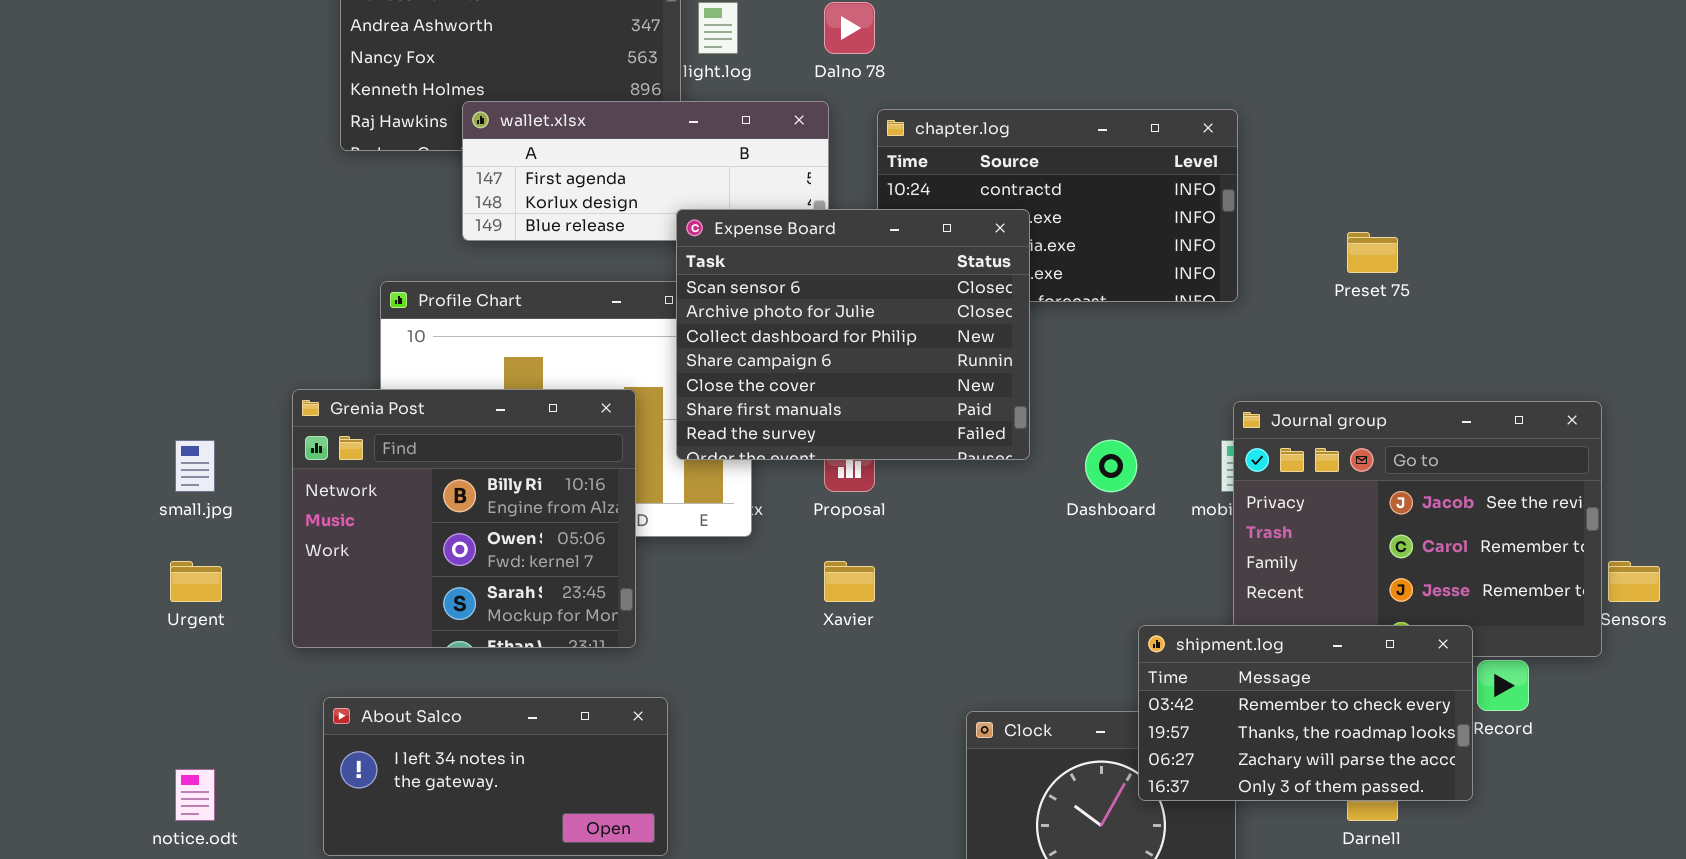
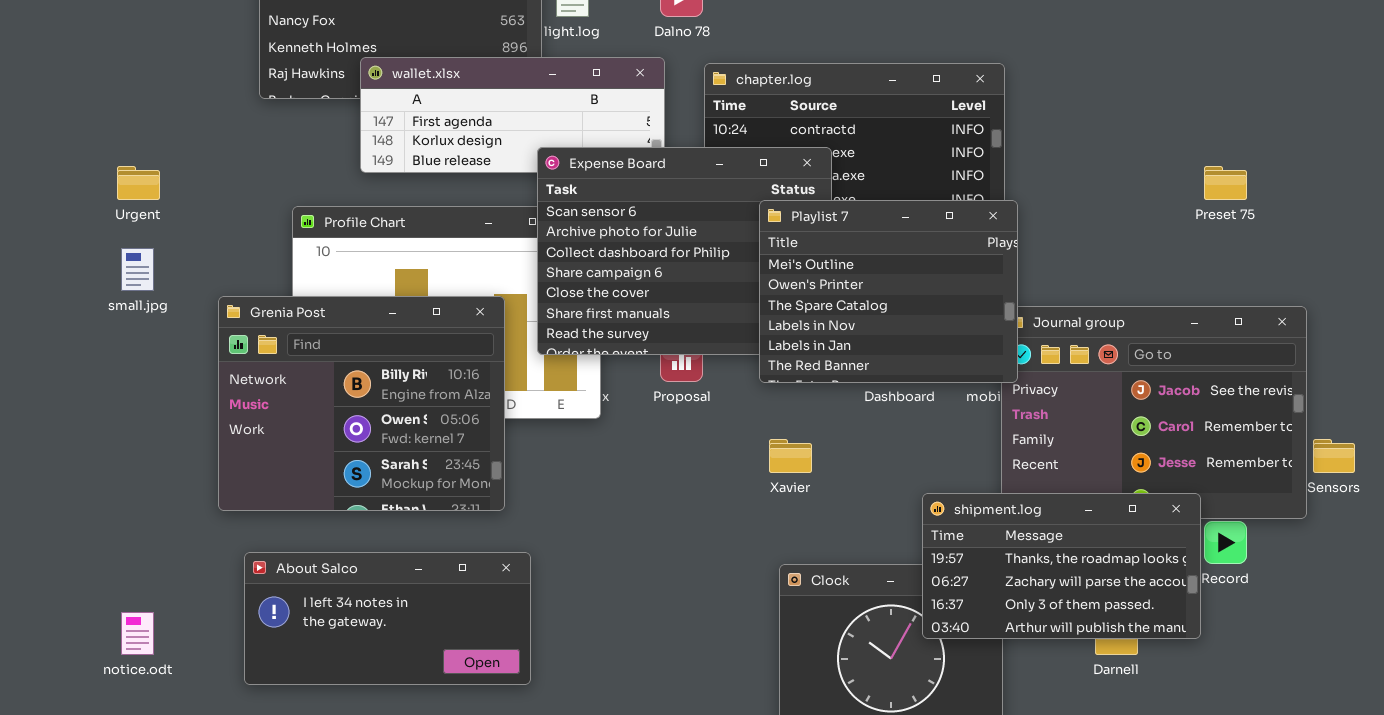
Preset 75: [1347,232,1398,273] -> [1204,166,1247,200], moved
Playlist 7: none -> [759,200,1018,383], opened
small.jpg: [175,440,215,492] -> [121,248,154,291], moved
Urgent: [170,561,222,602] -> [117,166,160,200], moved
Xavier: [824,561,875,602] -> [769,439,812,473], moved
shipment.log: [1138,625,1473,801] -> [922,493,1201,639], scrolled down 1 row

